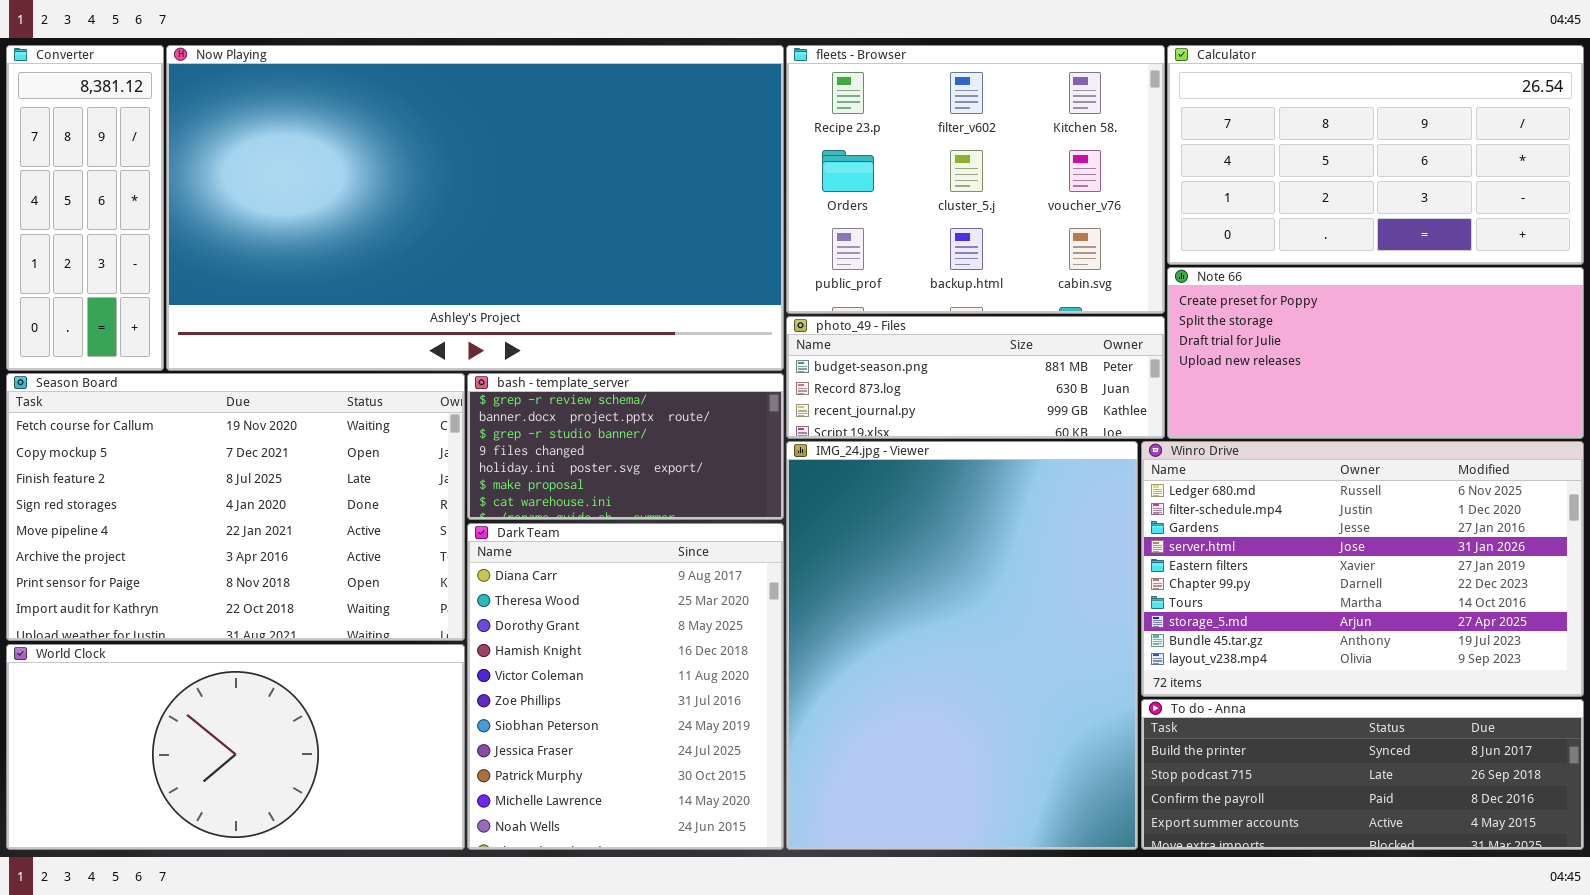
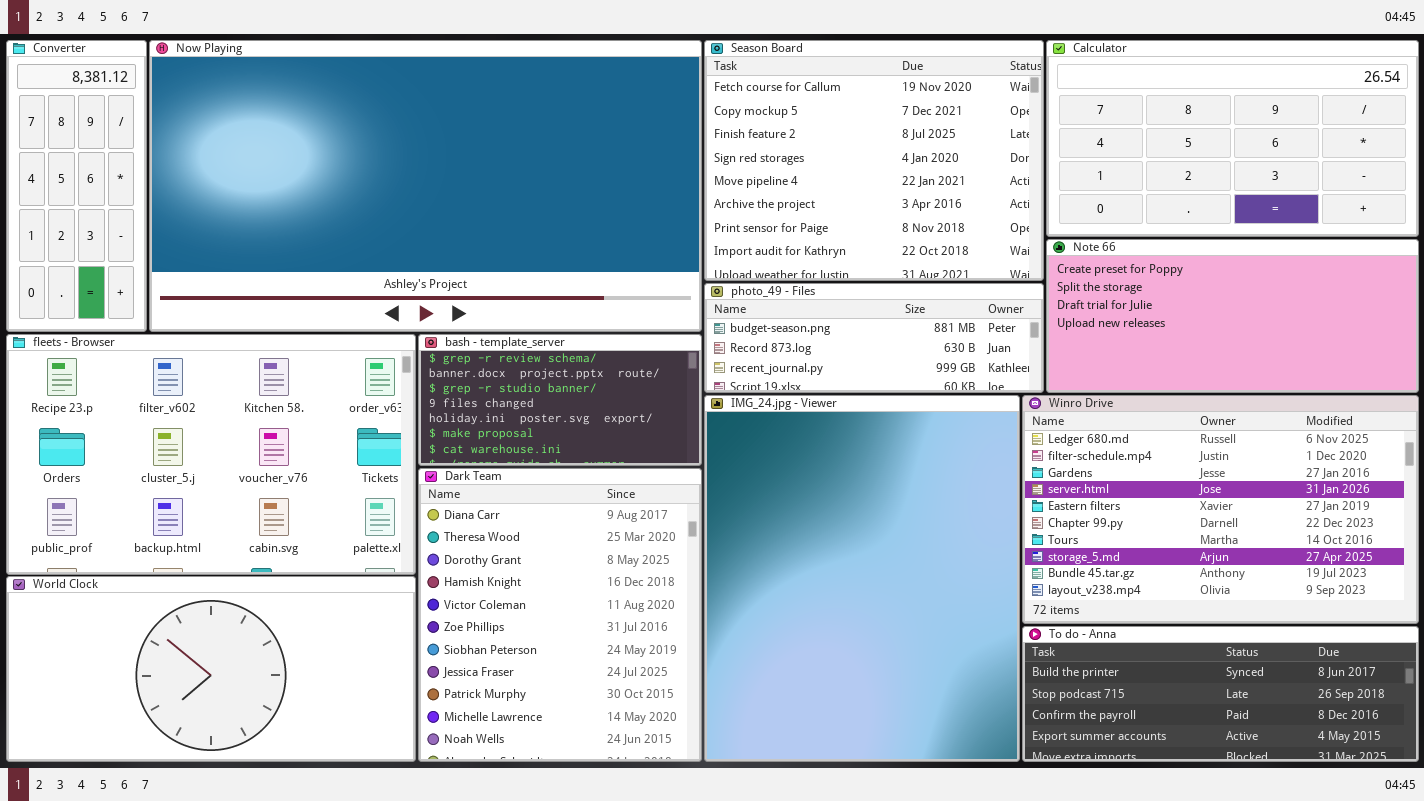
fleets - Browser: [786,45,1165,314] -> [6,334,416,575], moved, resized
Season Board: [6,373,465,641] -> [704,40,1044,281], moved, resized

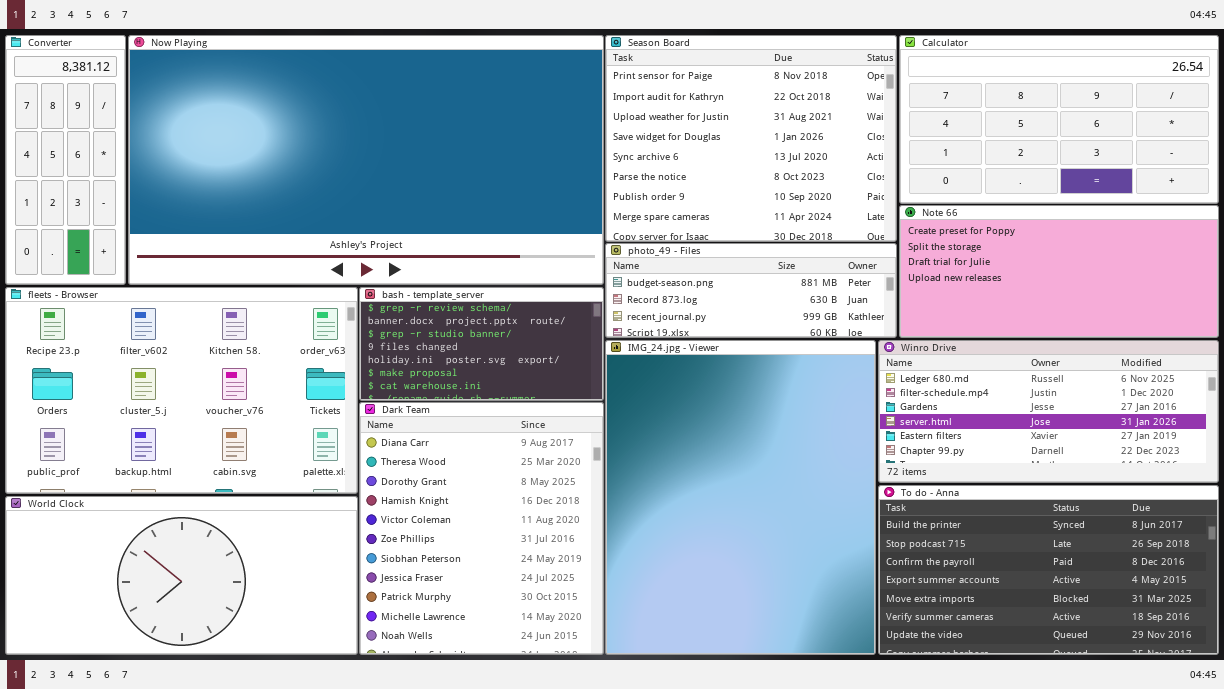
Season Board: [704,40,1044,281] -> [605,35,897,242], scrolled down 6 rows
Winro Drive: [1022,395,1419,624] -> [878,340,1219,483], resized
To do - Anna: [1022,626,1419,762] -> [878,485,1219,655], resized

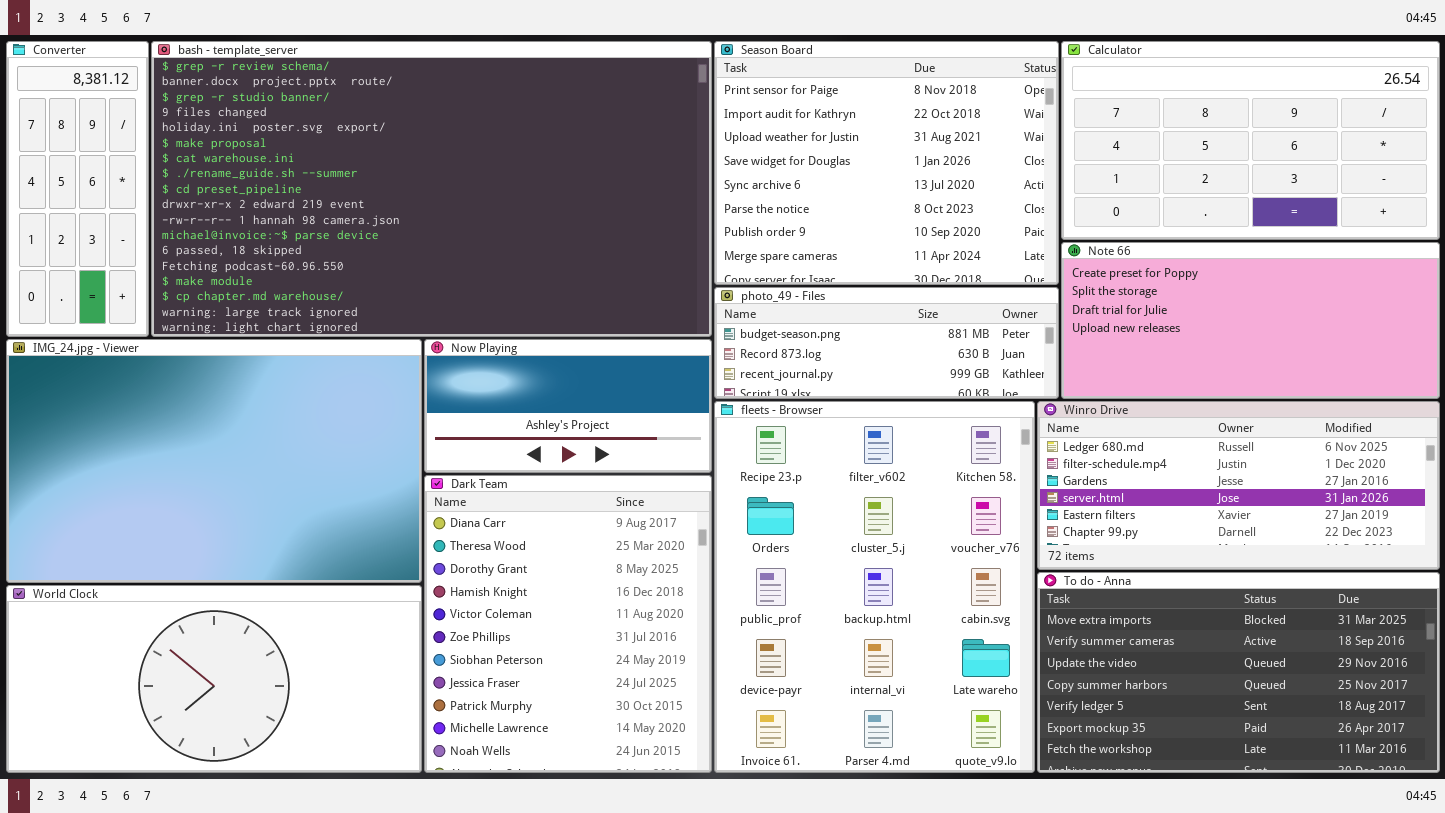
Now Playing: [128,35,604,285] -> [424,339,712,473], moved, resized
fleets - Browser: [5,287,358,494] -> [714,401,1035,773], moved, resized
bash - template_server: [359,287,604,401] -> [151,41,712,337], moved, resized
IMG_24.jpg - Viewer: [605,340,876,655] -> [6,339,422,583], moved, resized
To do - Anna: [878,485,1219,655] -> [1037,572,1440,773], scrolled down 4 rows

